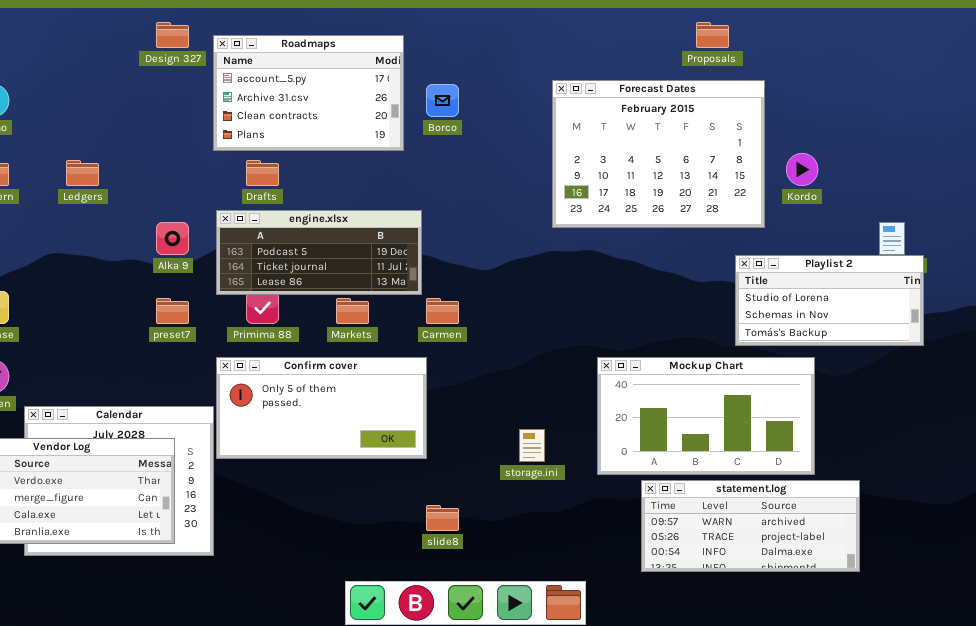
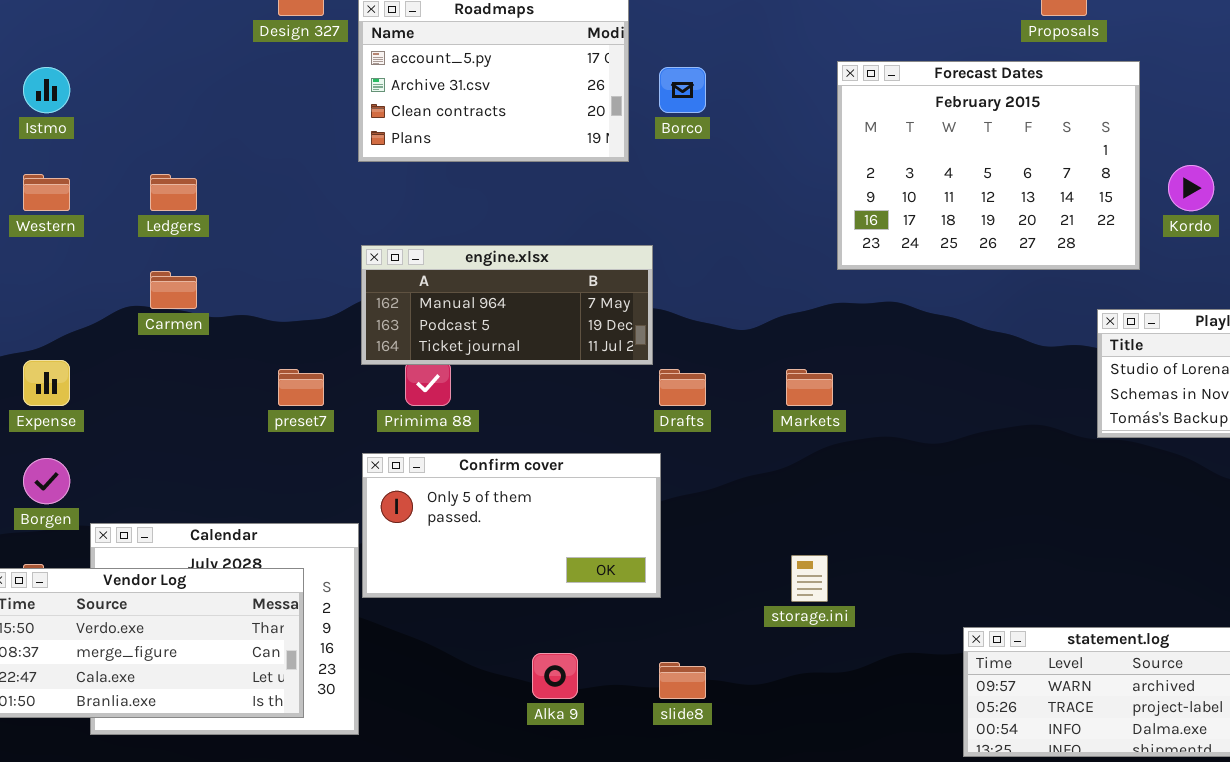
Drafts: [246,160,279,186] -> [659,369,706,406], moved
engine.xlsx: [216,210,422,295] -> [361,245,653,365], scrolled up 1 row
Alka 9: [156,222,189,255] -> [532,653,578,699], moved
Markets: [336,298,369,324] -> [786,369,833,406], moved
Carmen: [426,298,459,324] -> [150,271,197,309], moved
Mockup Chart: [597,357,815,475] -> none, closed

